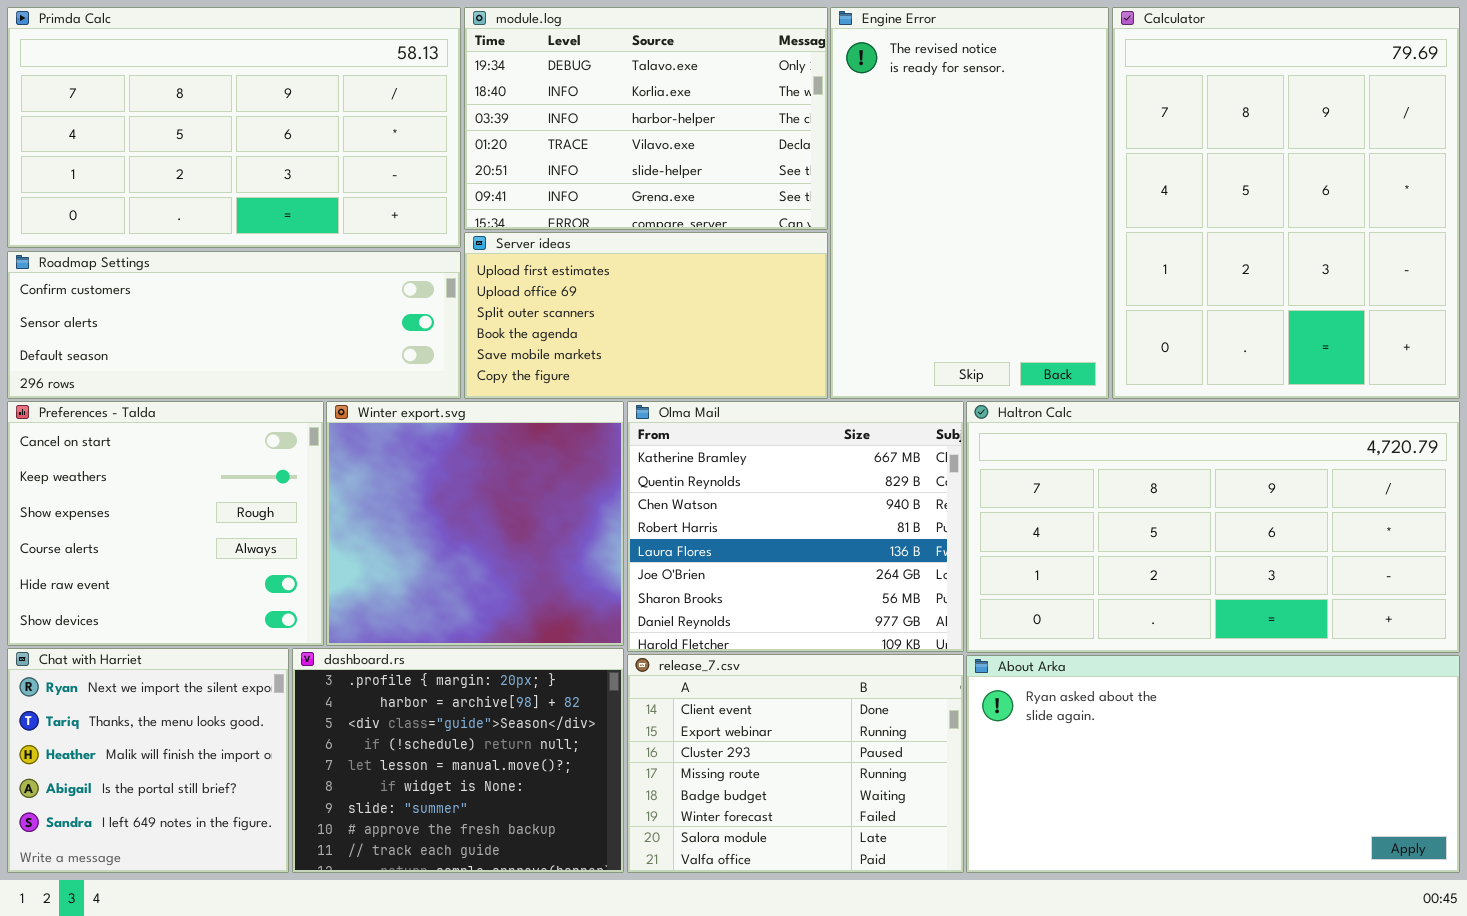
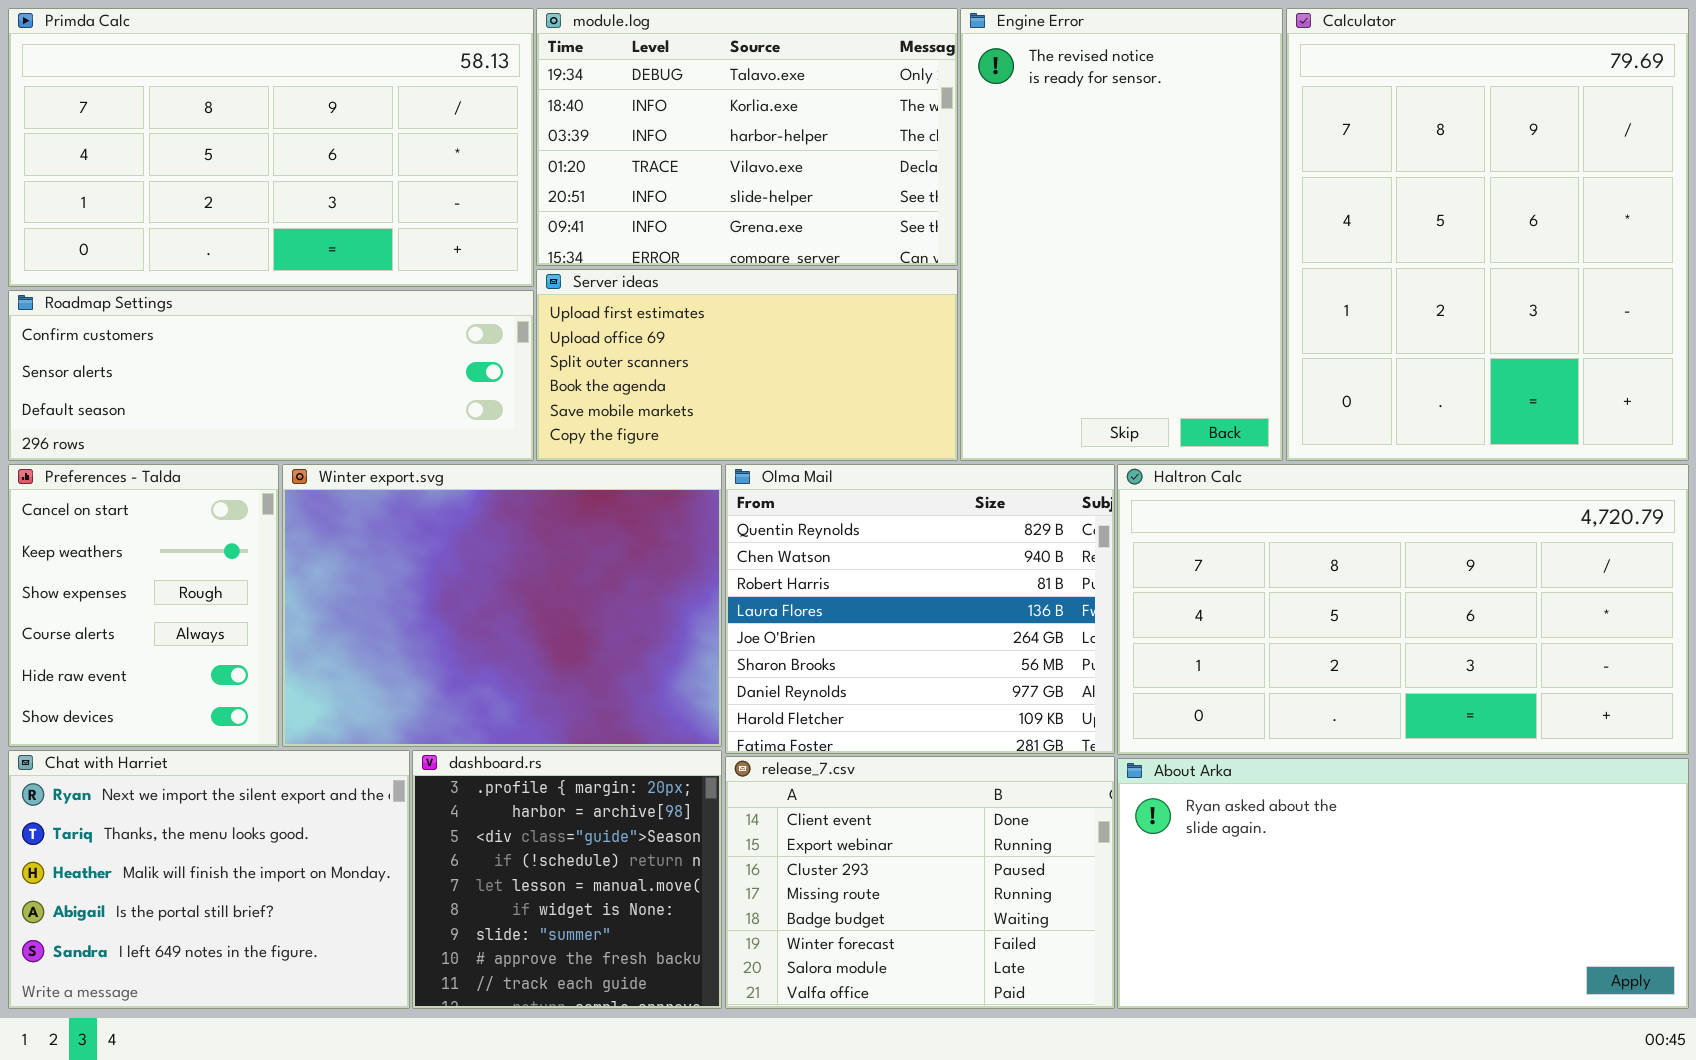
Preferences - Talda: [7,401,324,646] -> [8,464,279,747], resized
Winter export.svg: [326,401,624,646] -> [282,464,722,747], resized
Olma Mail: [627,401,964,652] -> [725,464,1115,754], scrolled down 1 row
Chat with Harriet: [7,648,289,873] -> [8,750,410,1009], resized
dashboard.rs: [292,648,624,873] -> [412,750,722,1009], resized

